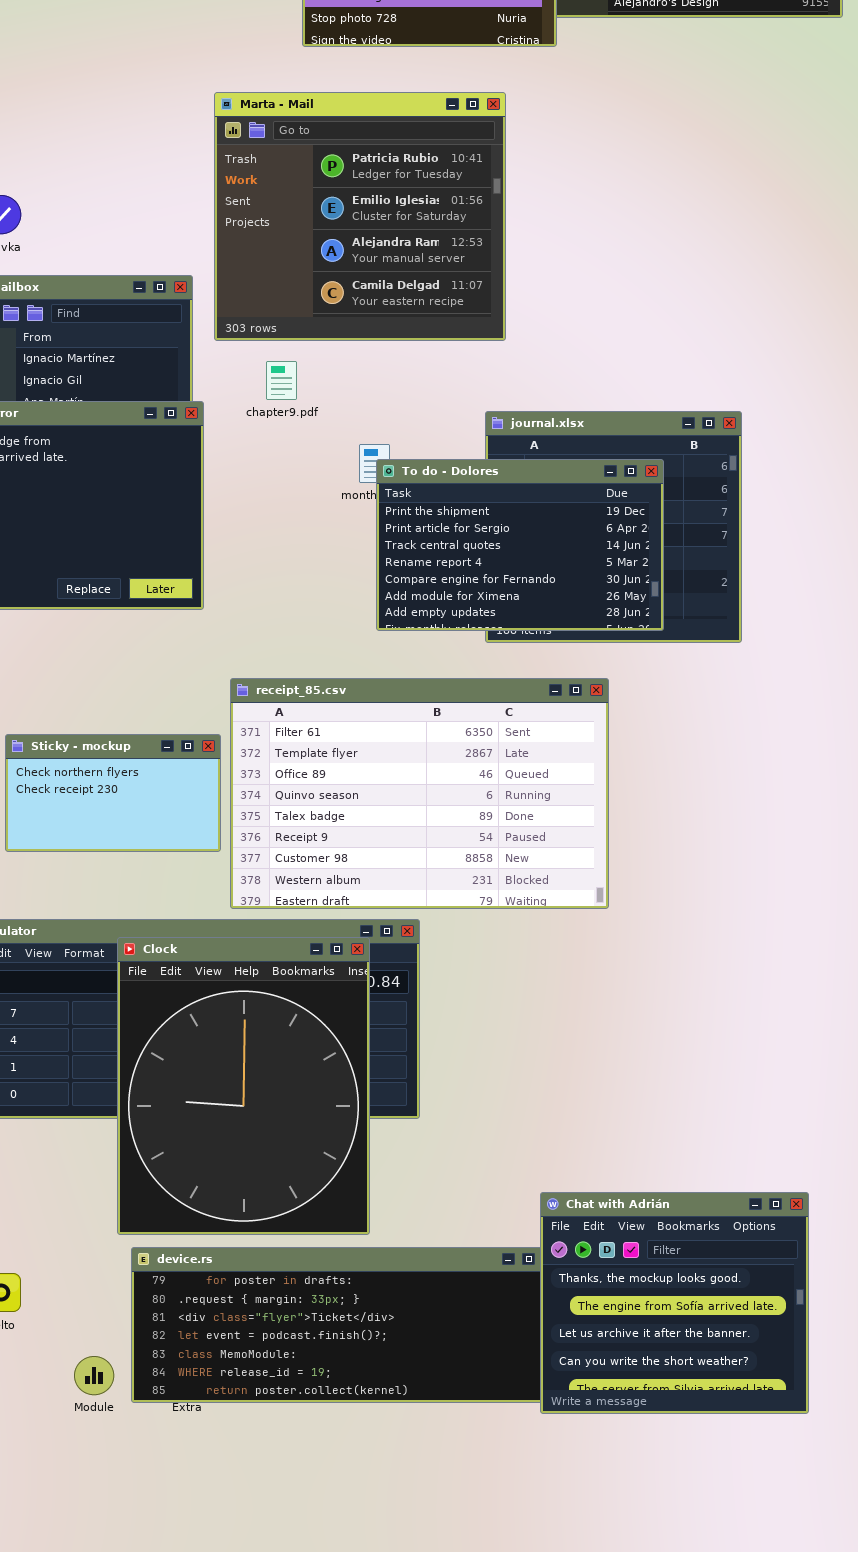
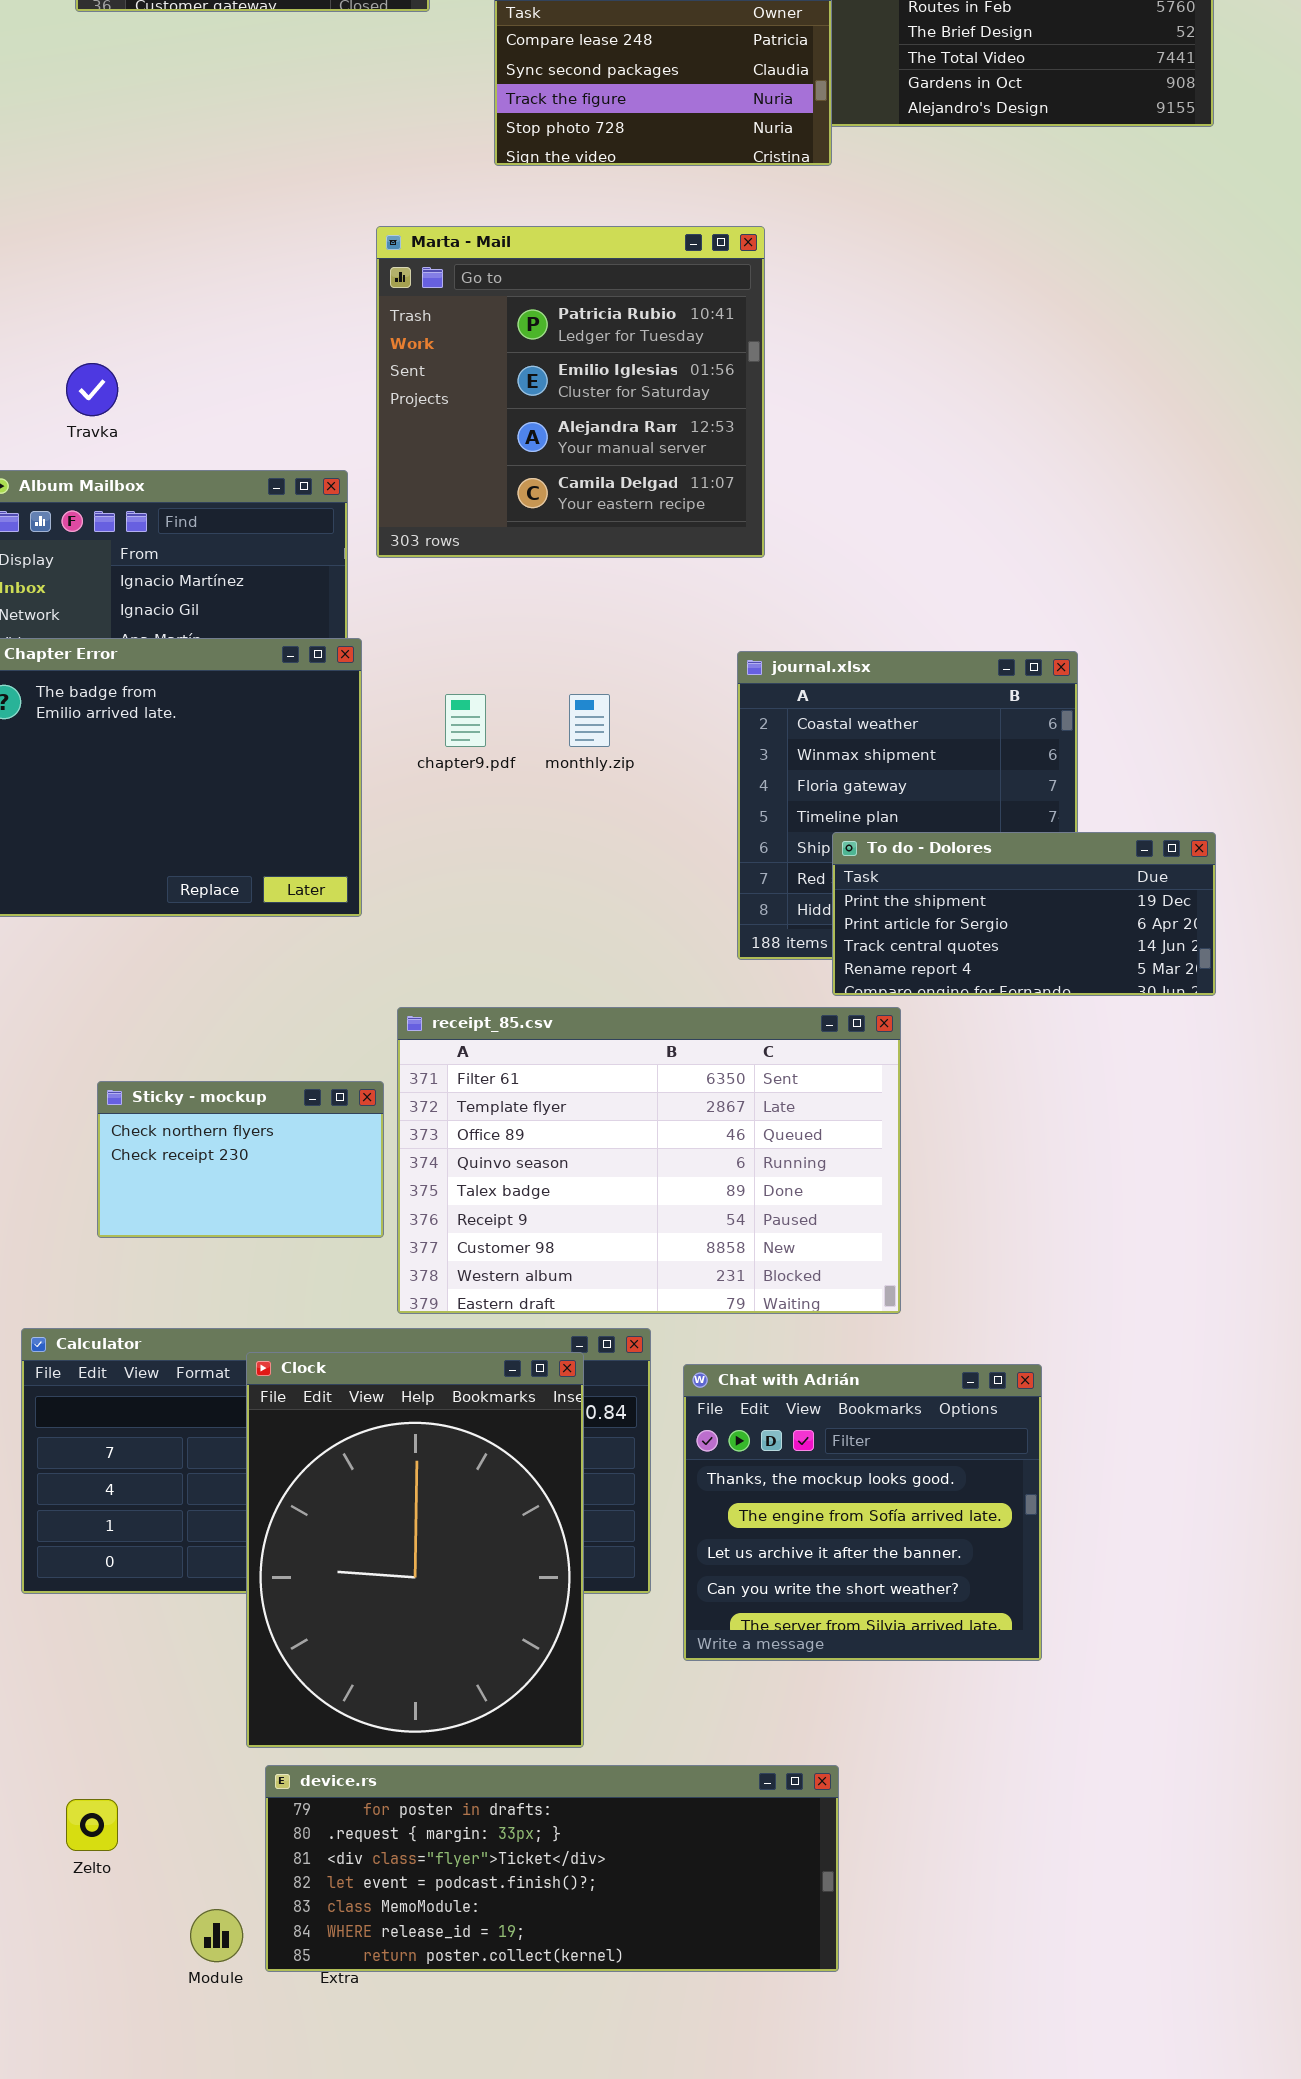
chapter9.pdf: [266,361,297,400] -> [445,694,486,747], moved
To do - Dolores: [376,459,664,631] -> [832,832,1216,996], moved, resized
Chat with Adrián: [540,1192,809,1414] -> [683,1364,1042,1661], moved

